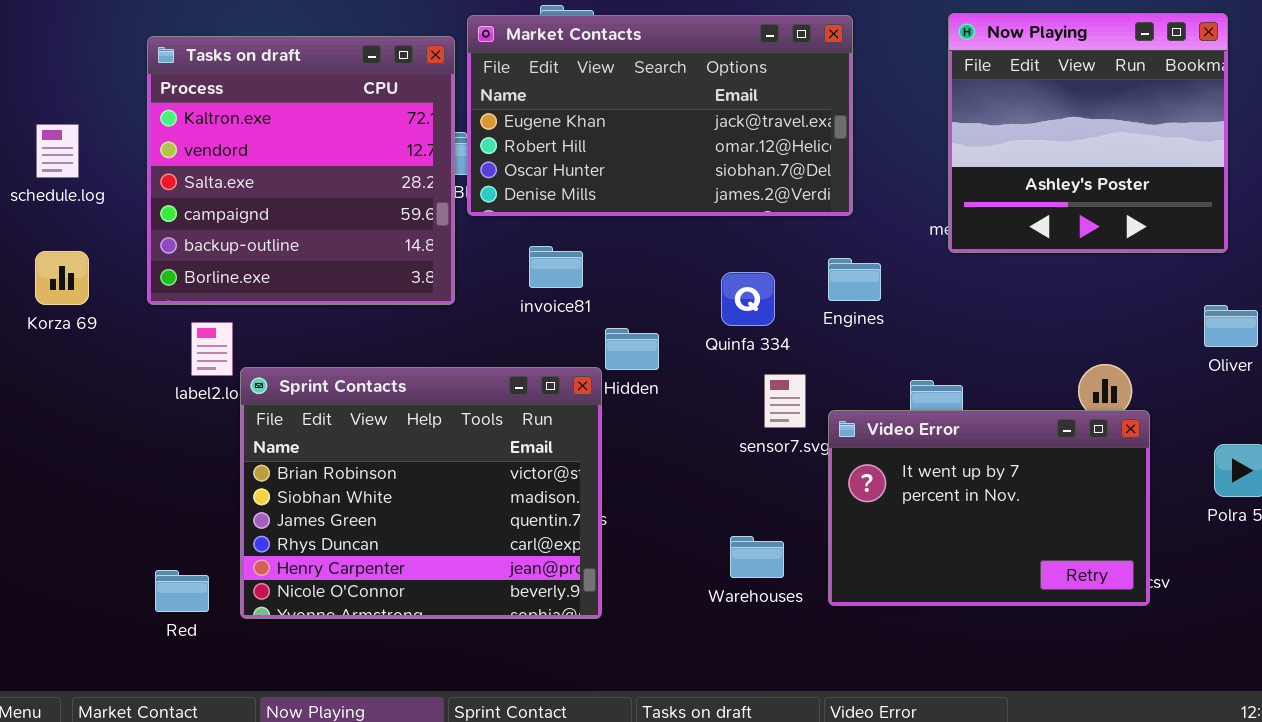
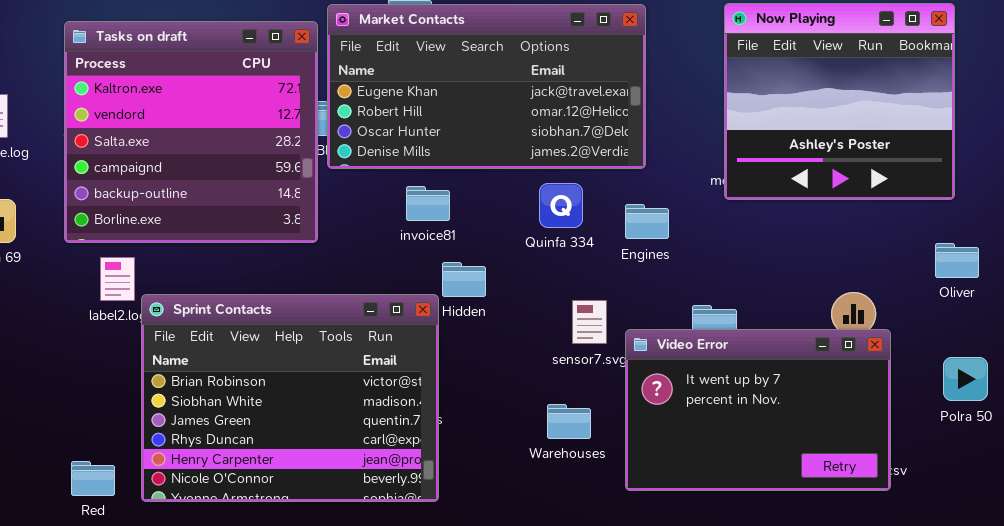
invoice81: [529,246,583,288] -> [406,186,450,221], moved
Quinfa 334: [721,272,775,326] -> [539,183,583,228], moved
Warehouses: [730,536,784,578] -> [547,404,591,439], moved

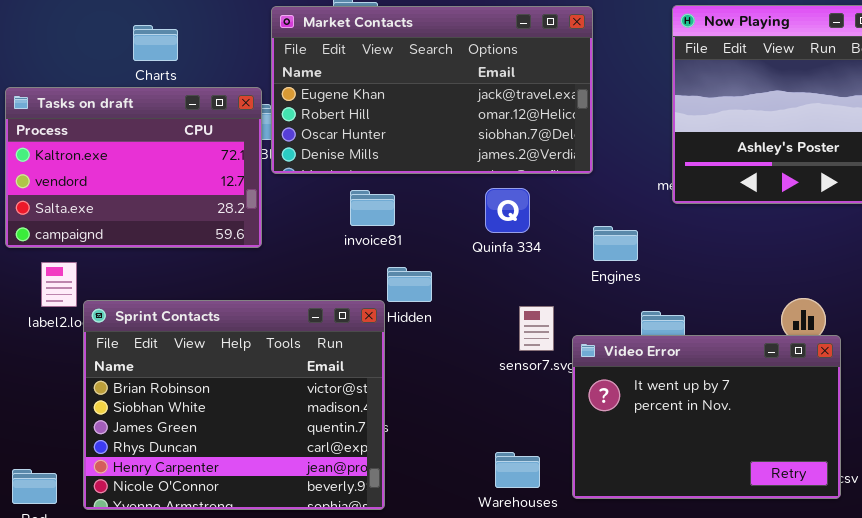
Tasks on draft: [64,21,318,243] -> [5,87,262,248], resized
Engines: [625,204,669,239] -> [593,226,638,261], moved
Warehouses: [547,404,591,439] -> [495,452,540,488], moved

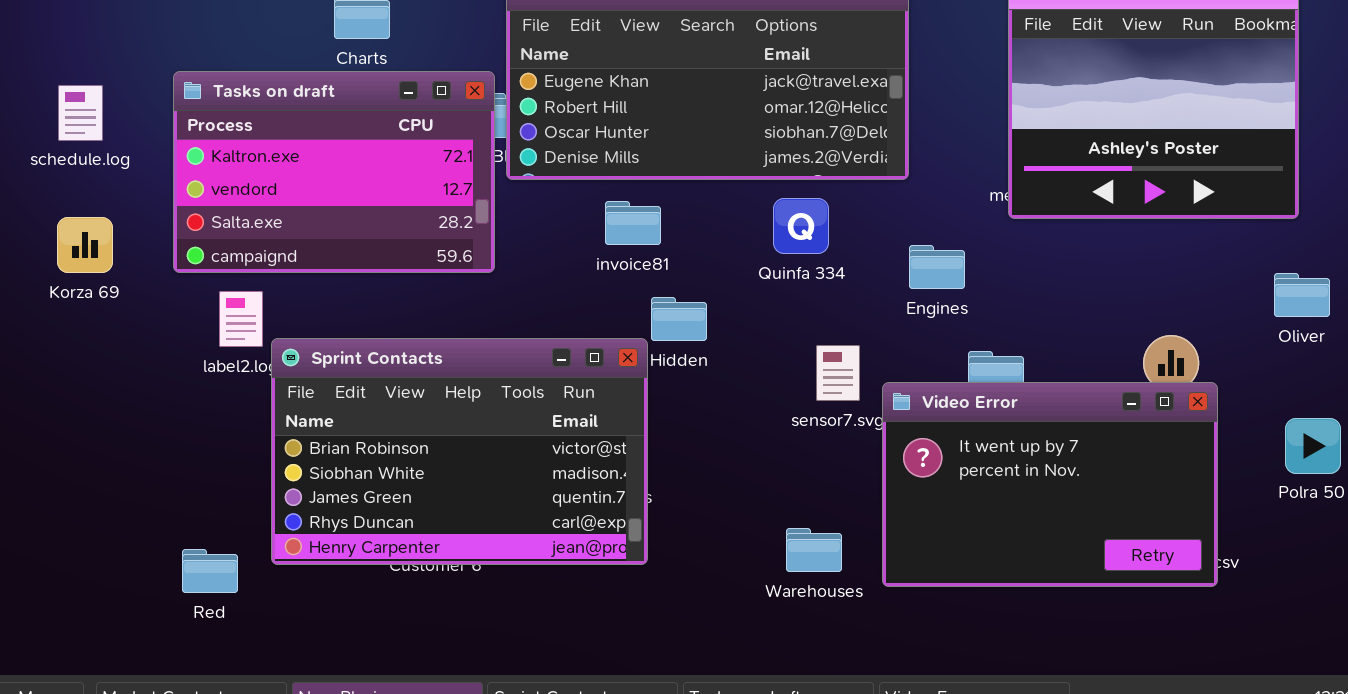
Sprint Contacts: [83,300,385,510] -> [271,338,648,565], resized

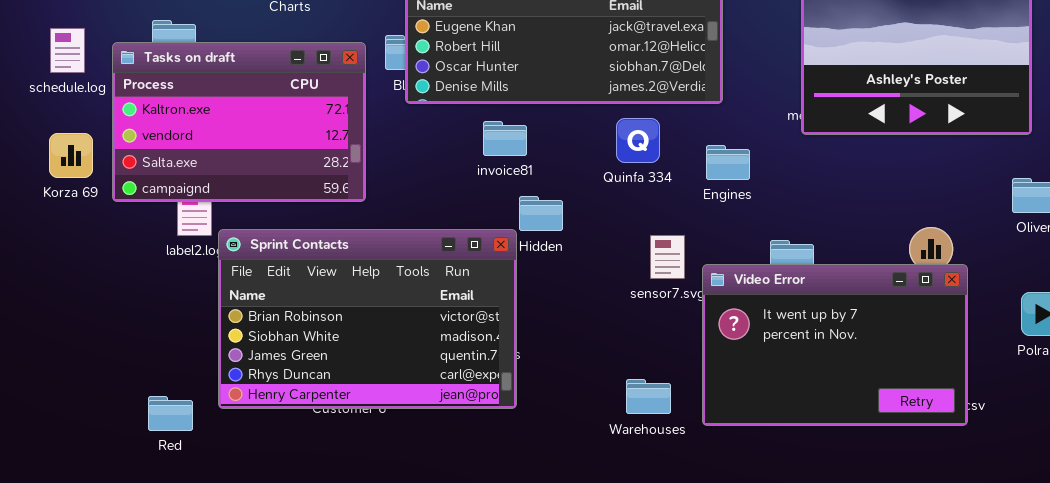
Tasks on draft: [173,71,495,273] -> [112,42,366,202], moved
Engines: [909,245,965,289] -> [706,145,750,180], moved

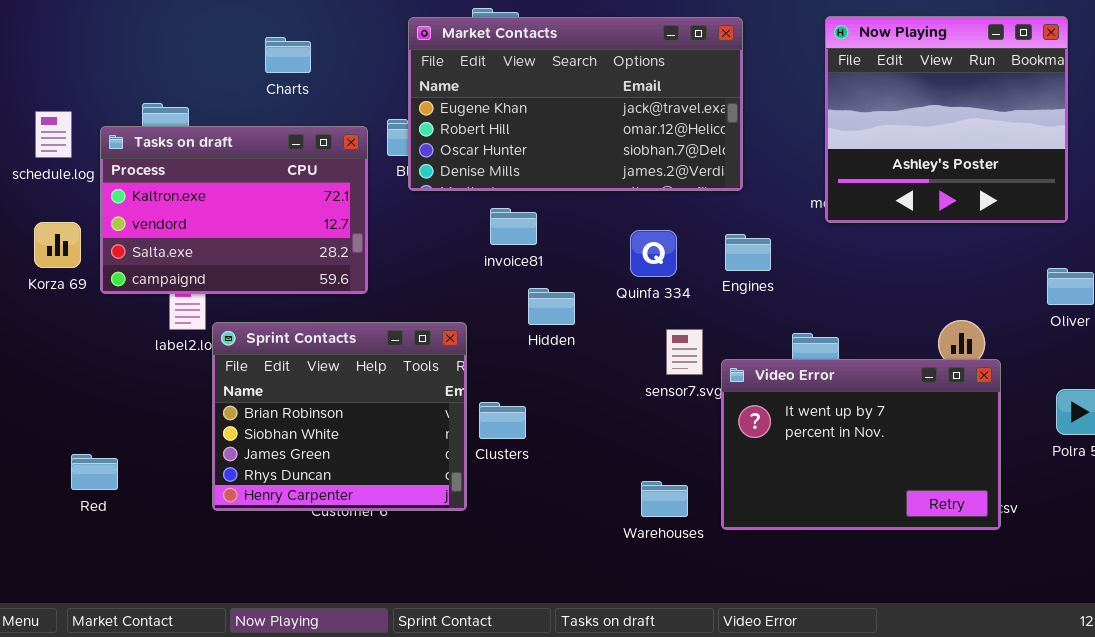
Quinfa 334: [616,118,660,163] -> [630,230,677,277], moved
Sprint Contacts: [218,229,517,409] -> [212,322,467,511], resized
Red: [148,396,193,431] -> [71,454,118,490], moved

